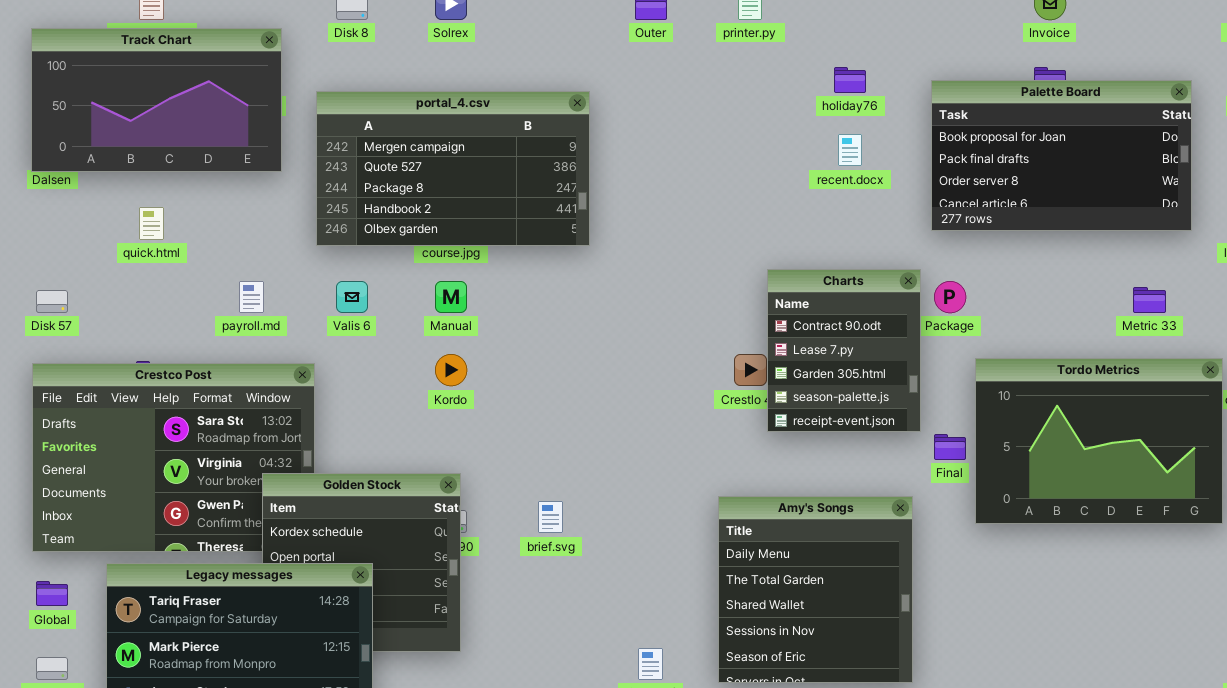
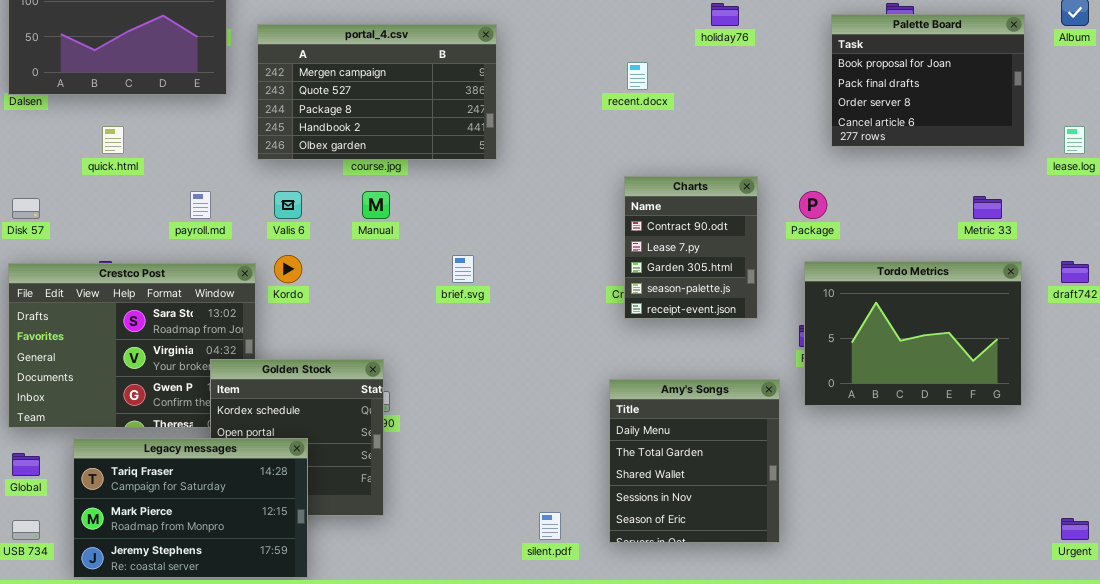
Palette Board: [931,80,1192,231] -> [831,14,1025,147], resized
recent.docx: [838,134,862,166] -> [627,62,648,90], moved
Charts: [767,269,921,432] -> [624,176,758,319], moved
Kordo: [435,354,467,386] -> [274,255,302,283], moved
Tordo Metrics: [975,358,1223,524] -> [804,261,1022,406], moved
brief.svg: [538,501,563,533] -> [452,255,474,283], moved

